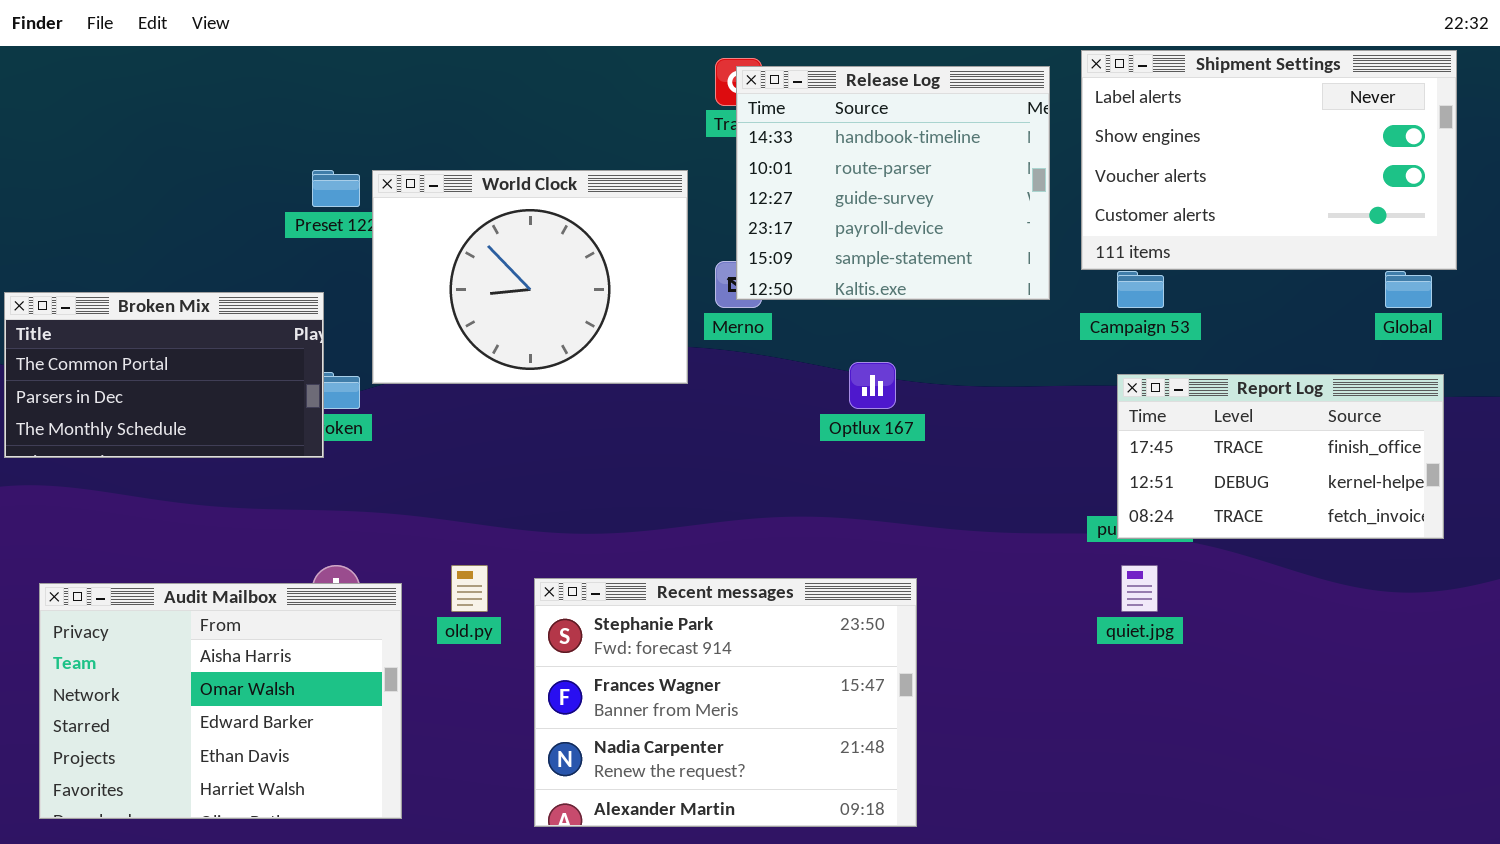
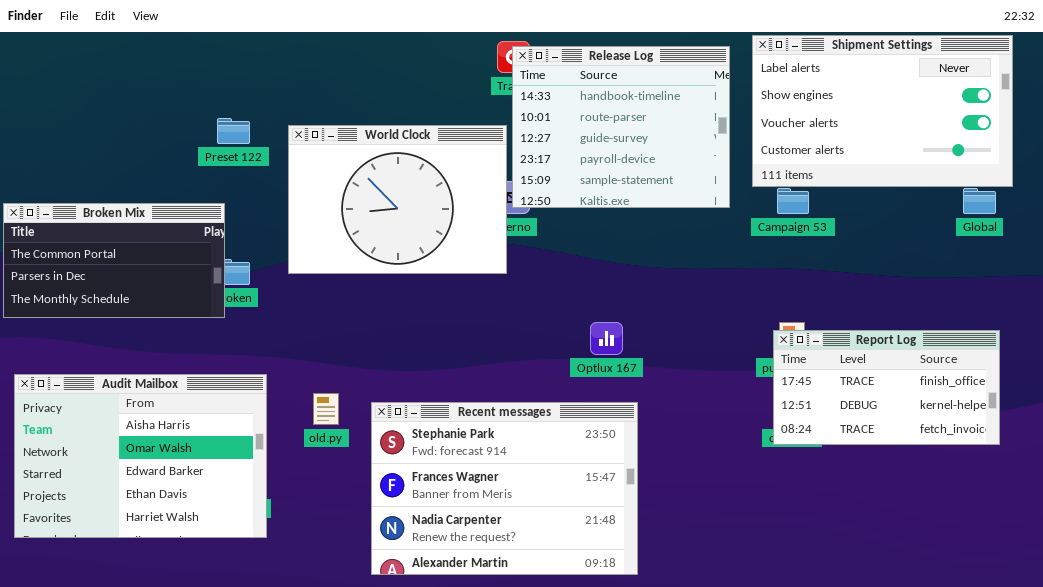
World Clock: [372,170,688,384] -> [288,125,507,274], moved
Optlux 167: [849,362,896,409] -> [590,322,623,355], moved
Report Log: [1117,374,1444,539] -> [773,330,1000,445], moved
Audit Mailbox: [39,583,402,819] -> [14,374,267,538], moved

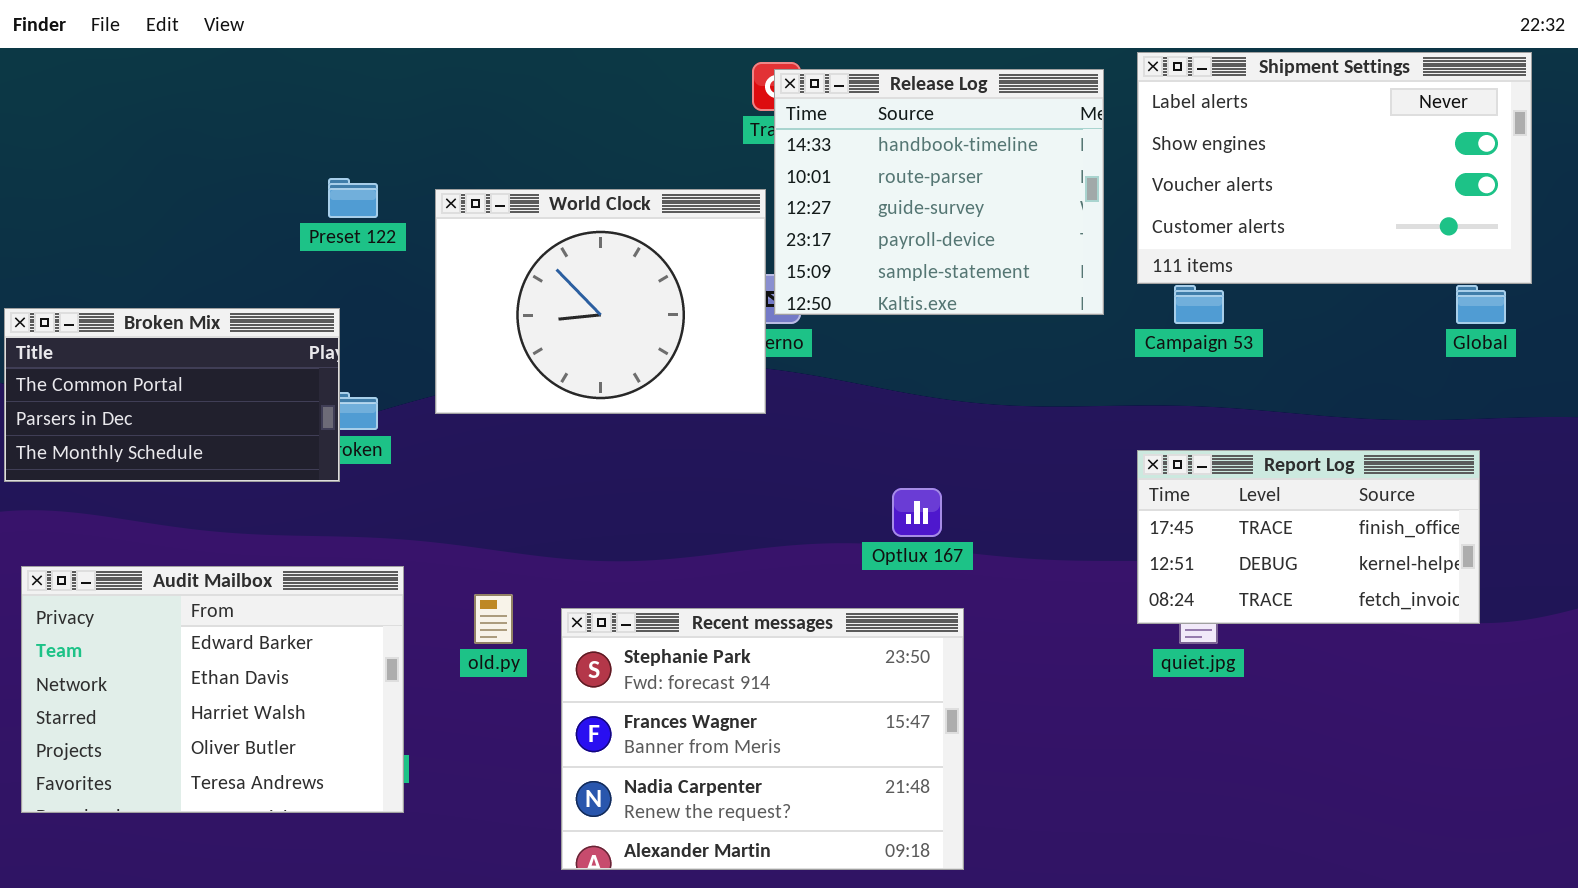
Report Log: [773,330,1000,445] -> [1137,450,1480,624], moved
Audit Mailbox: [14,374,267,538] -> [21,566,404,813], scrolled down 2 rows

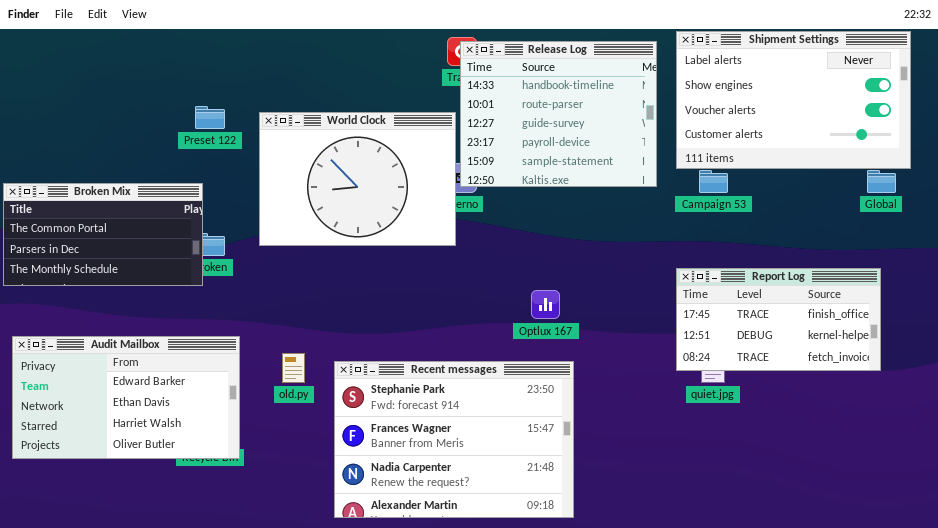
Audit Mailbox: [21,566,404,813] -> [12,336,240,459], resized

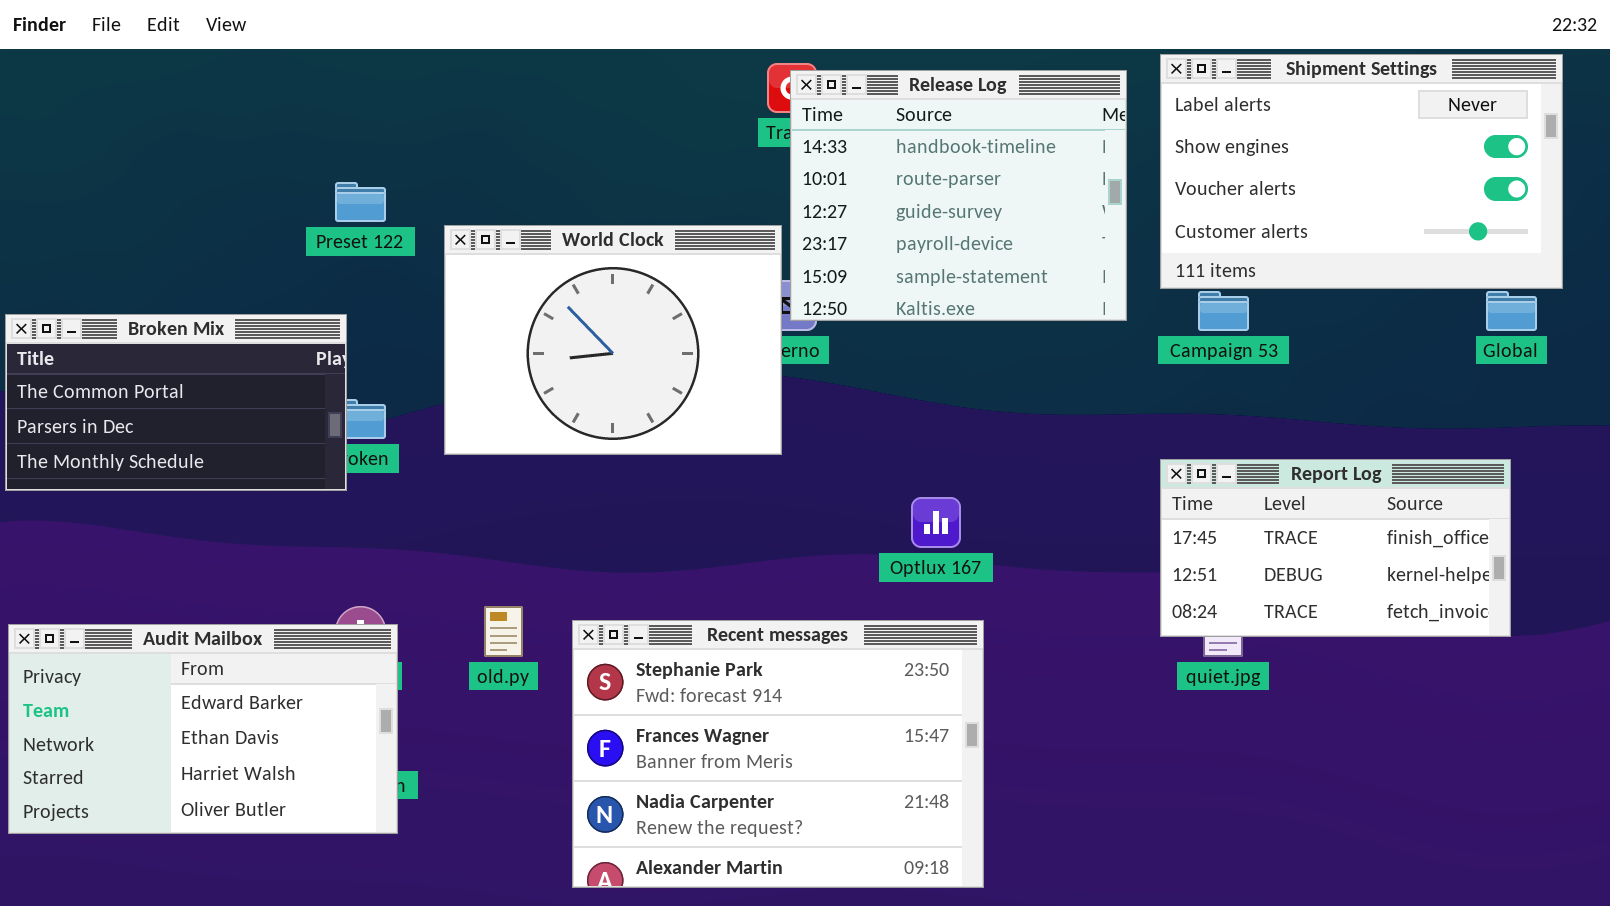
World Clock: [259,112,456,246] -> [444,225,782,455], moved
Audit Mailbox: [12,336,240,459] -> [8,624,398,834], moved

